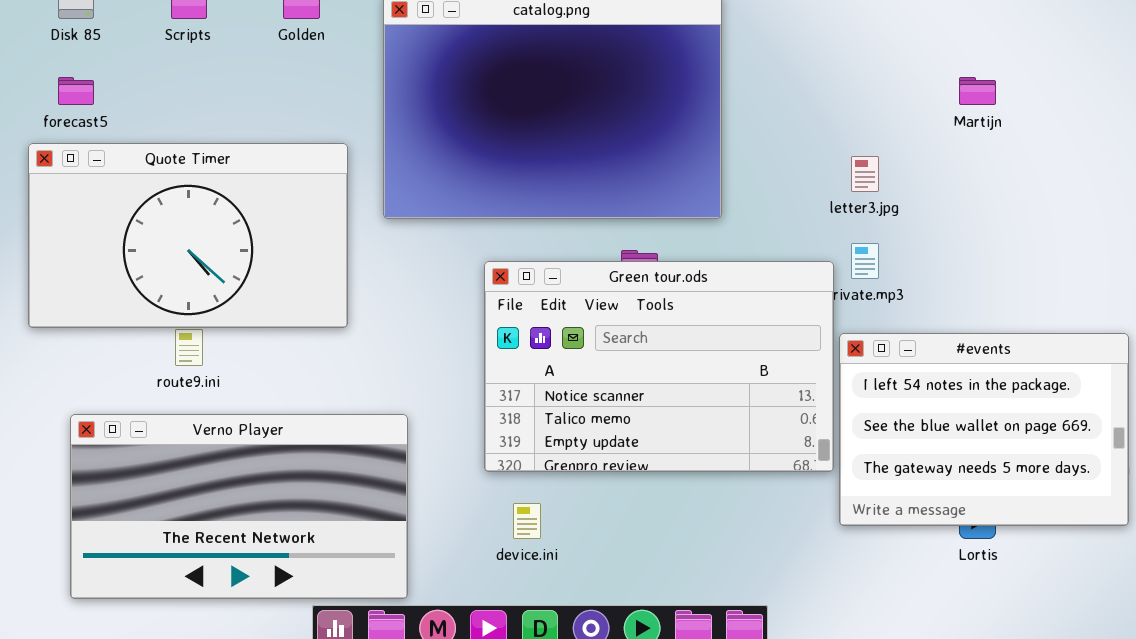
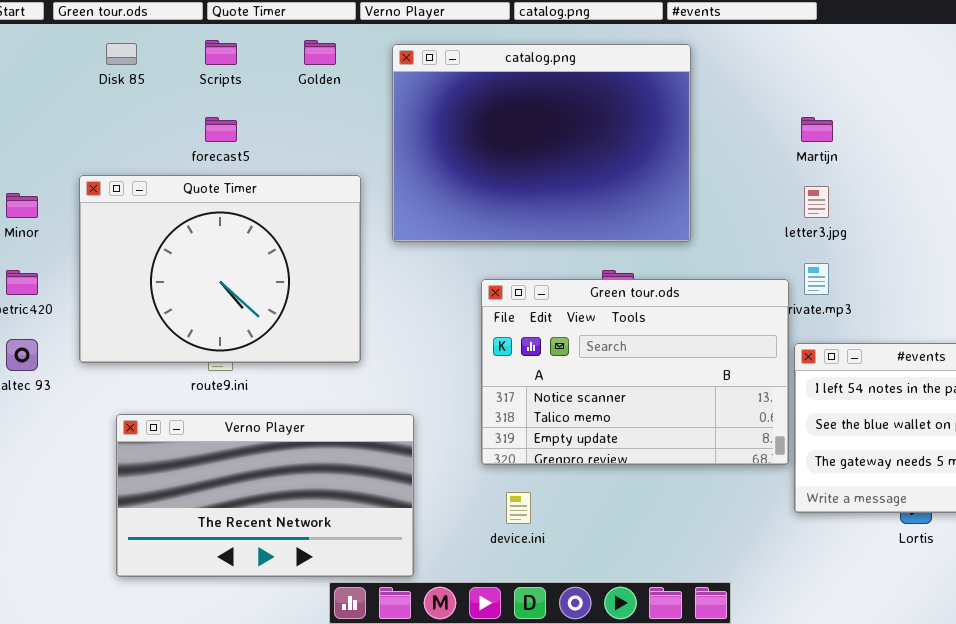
forecast5: [58,77,94,105] -> [205,117,237,142], moved
Martijn: [959,77,996,105] -> [801,117,833,142], moved
Quote Timer: [28,143,348,328] -> [79,175,361,363], resized

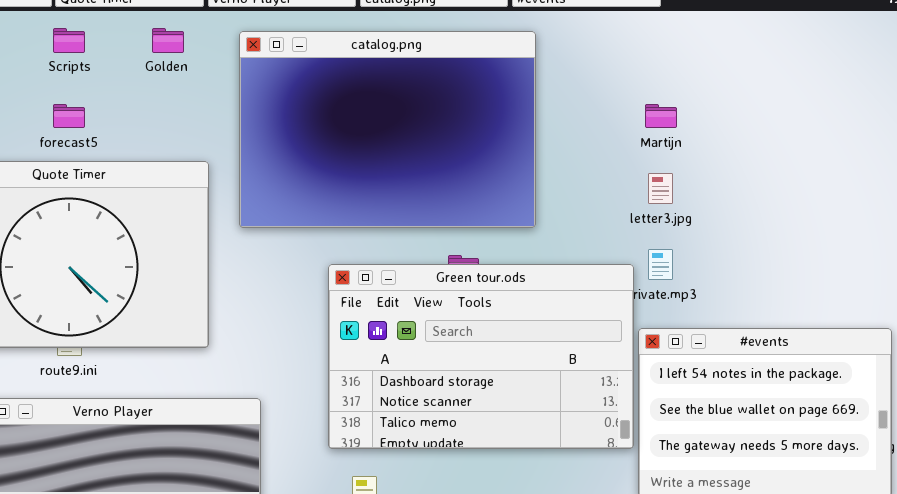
Green tour.ods: [481,279,789,465] -> [328,264,634,449], scrolled up 1 row

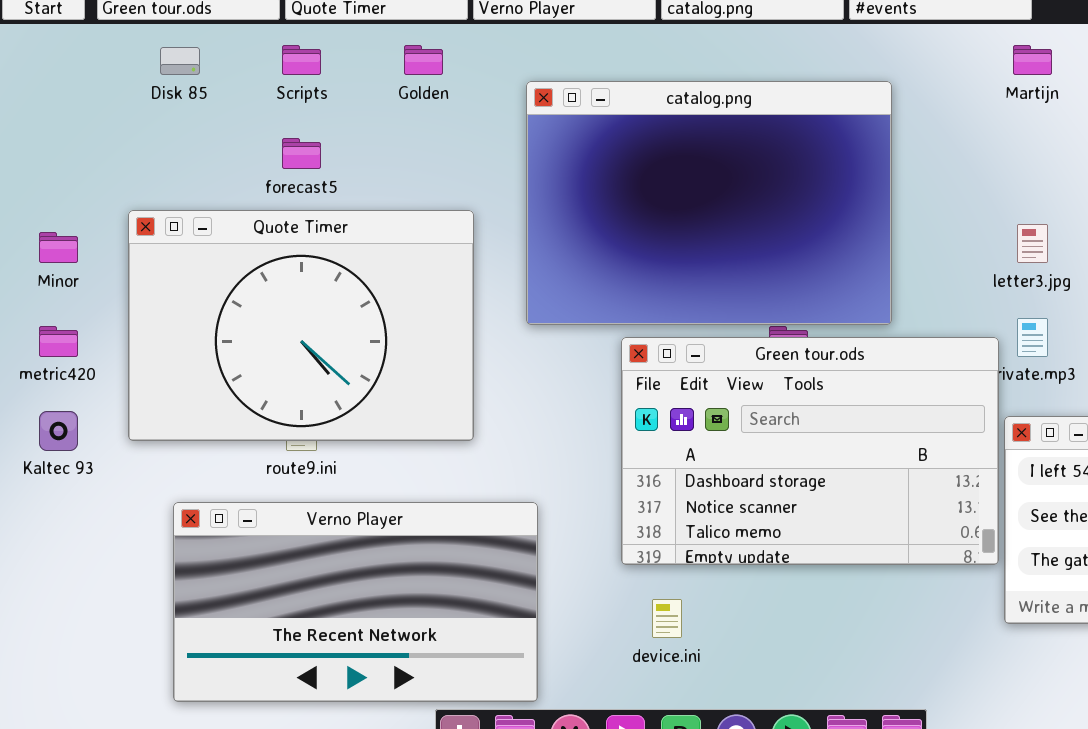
catalog.png: [239,31,536,228] -> [526,81,892,325], moved
Martijn: [645,104,677,128] -> [1013,45,1052,75], moved

